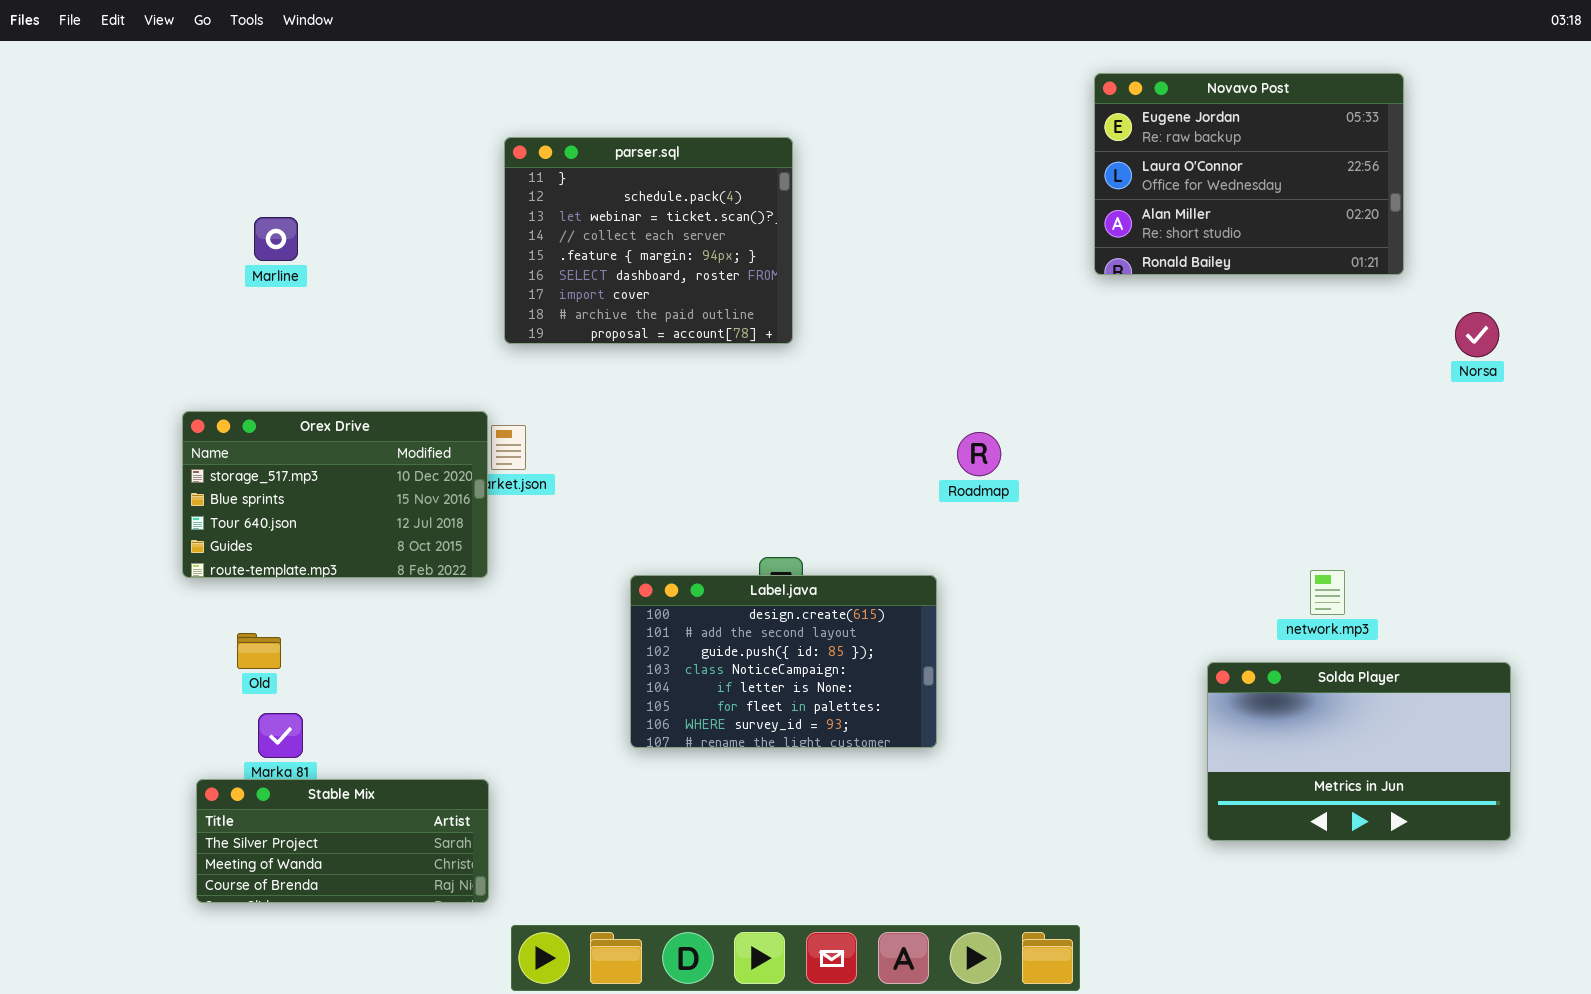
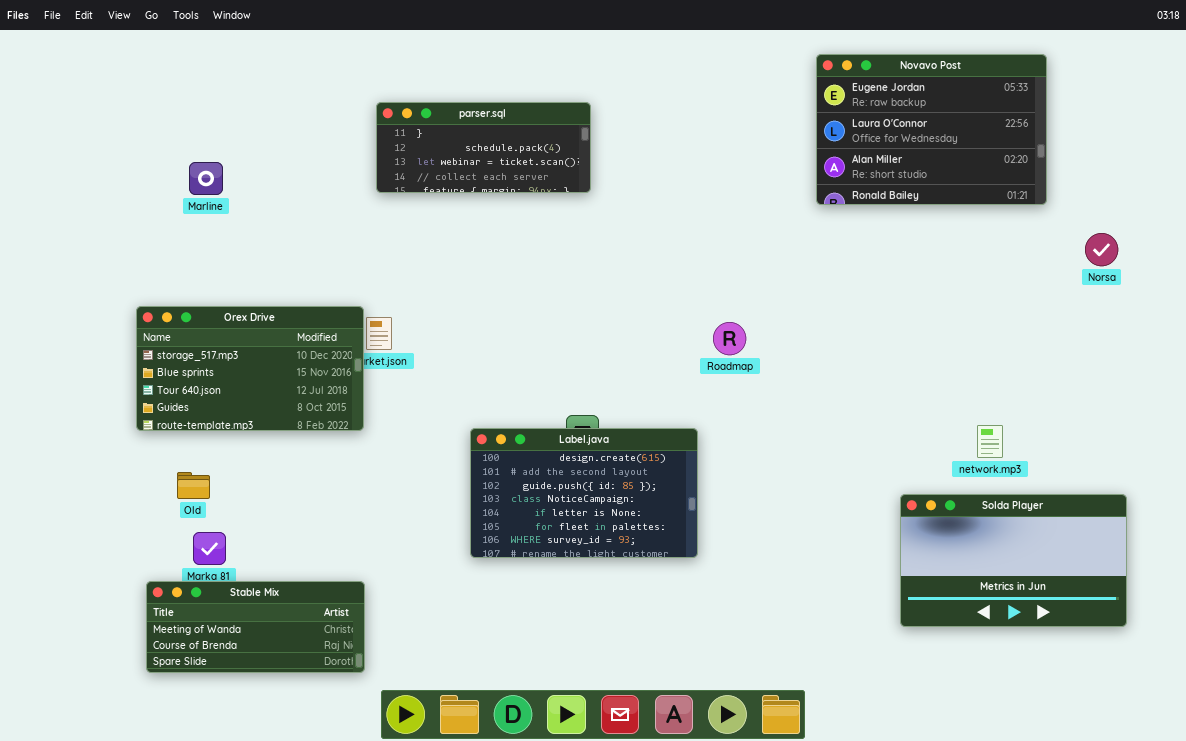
parser.sql: [504,137,793,344] -> [376,102,591,193], resized
Stable Mix: [196,779,489,903] -> [146,581,365,673], scrolled down 1 row

